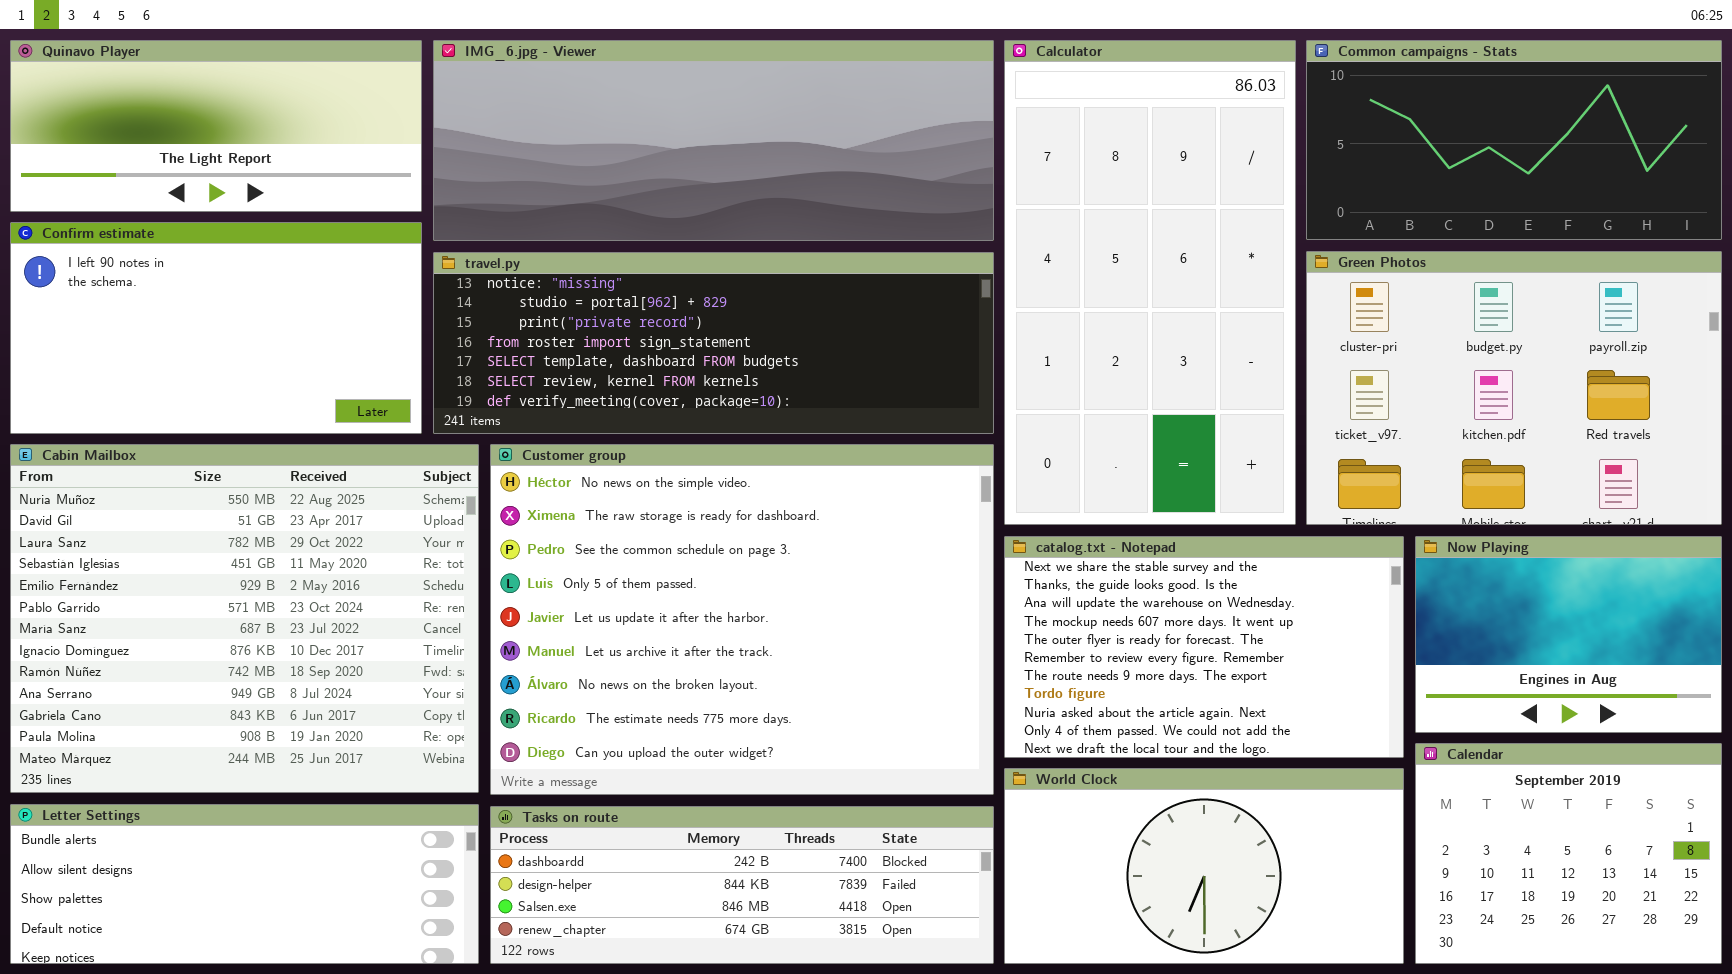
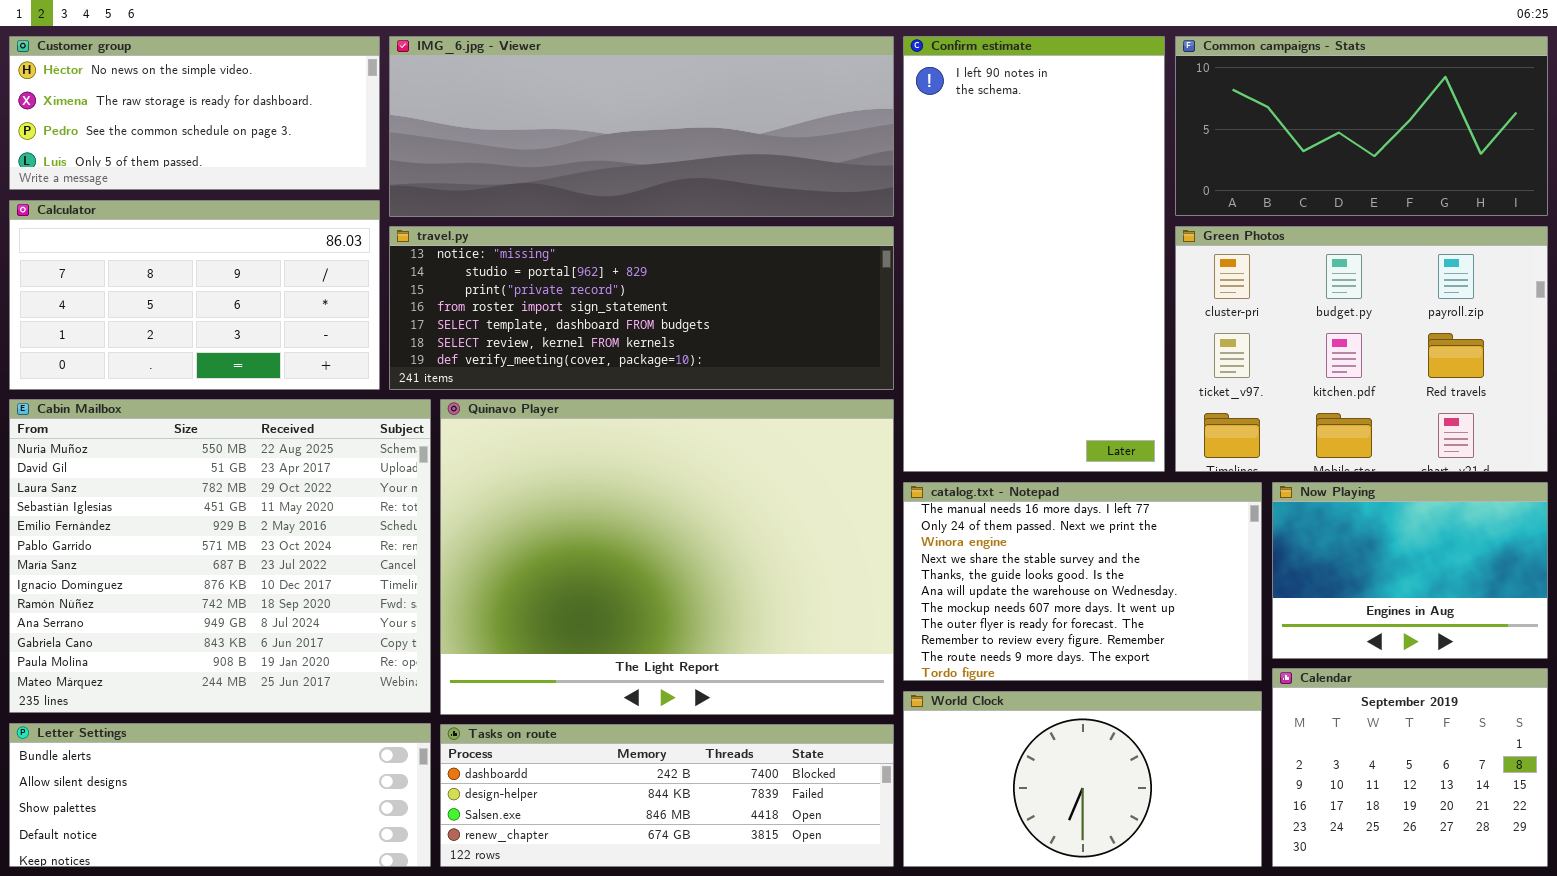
Quinavo Player: [10,40,422,212] -> [440,399,894,715], moved, resized
Calculator: [1004,40,1296,525] -> [9,200,380,390], moved, resized
Confirm estimate: [10,222,422,434] -> [903,36,1165,472], moved, resized
Customer group: [490,444,994,795] -> [9,36,380,190], moved, resized
catalog.txt - Notepad: [1004,536,1404,758] -> [903,482,1262,681], scrolled up 3 rows

